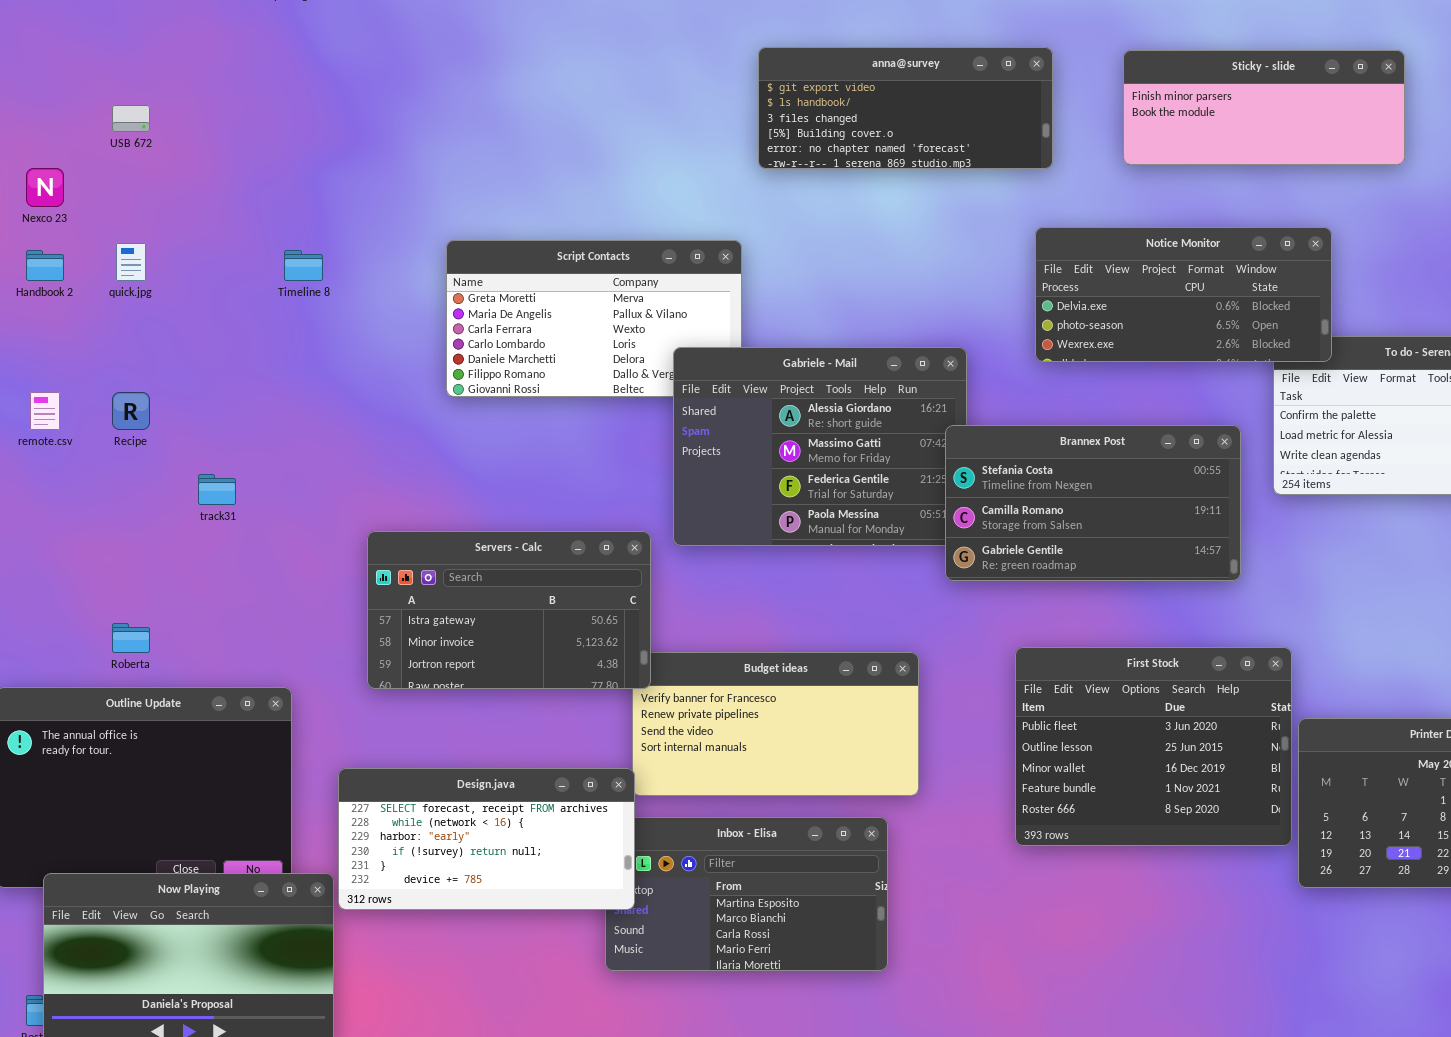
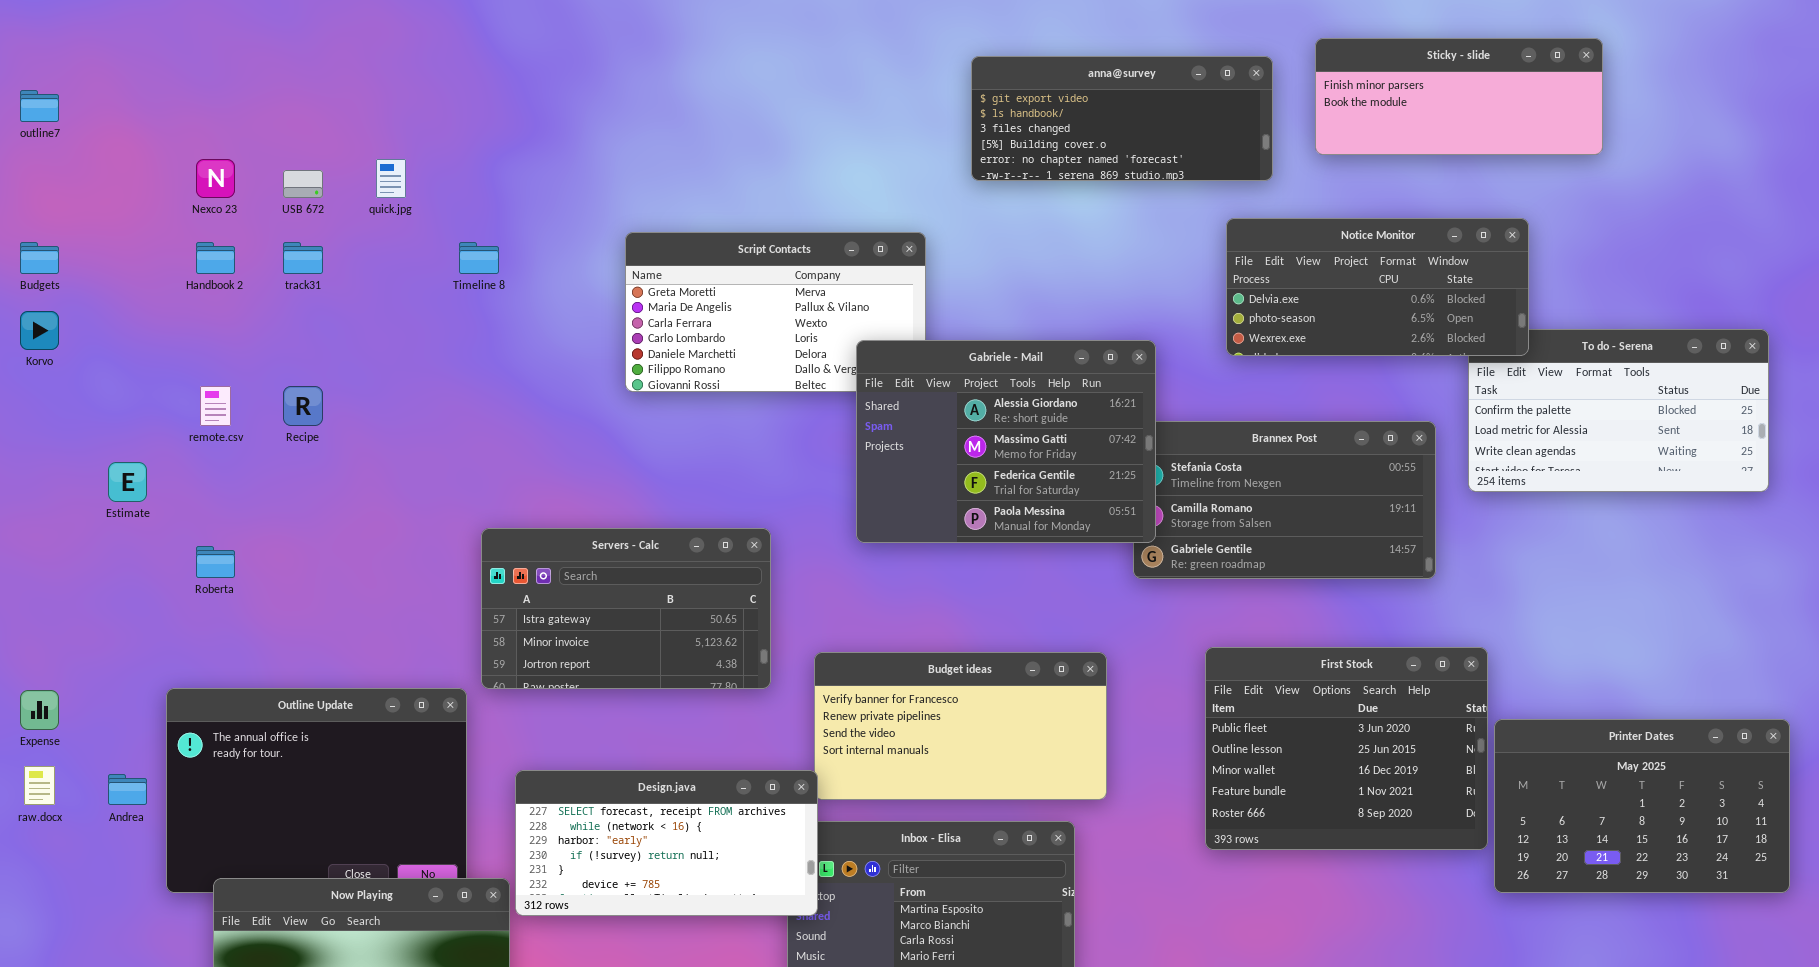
anna@survey: [758,47,1053,169] -> [971,56,1273,181], moved
USB 672: [112,105,150,132] -> [283,170,323,198], moved
quick.jpg: [116,243,146,281] -> [376,159,406,198], moved
Gabriele - Mail: [673,347,967,546] -> [856,340,1156,543], raised
track31: [198,474,236,505] -> [283,242,323,274], moved
Servers - Calc: [367,531,651,689] -> [481,528,771,689], moved
Roberta: [112,623,150,653] -> [196,546,235,578], moved

